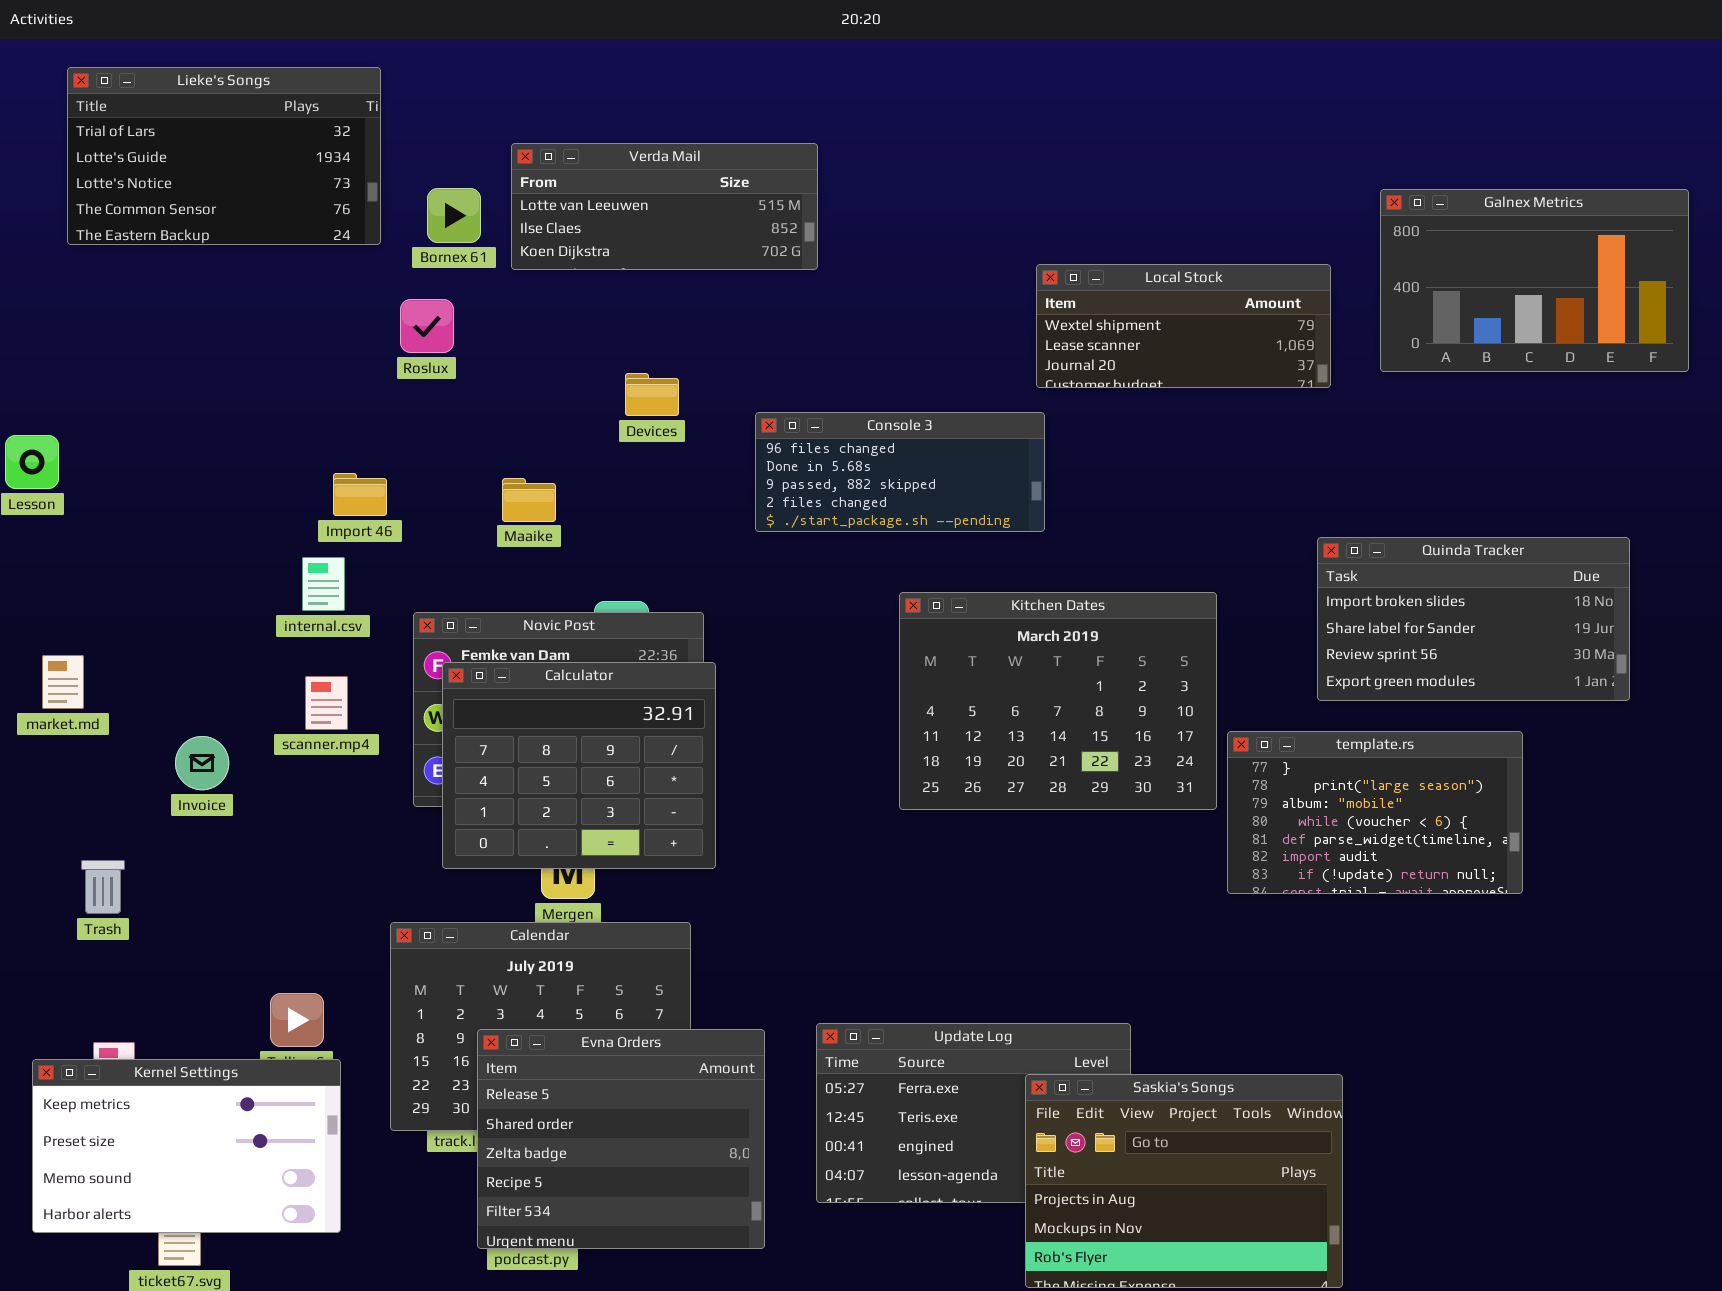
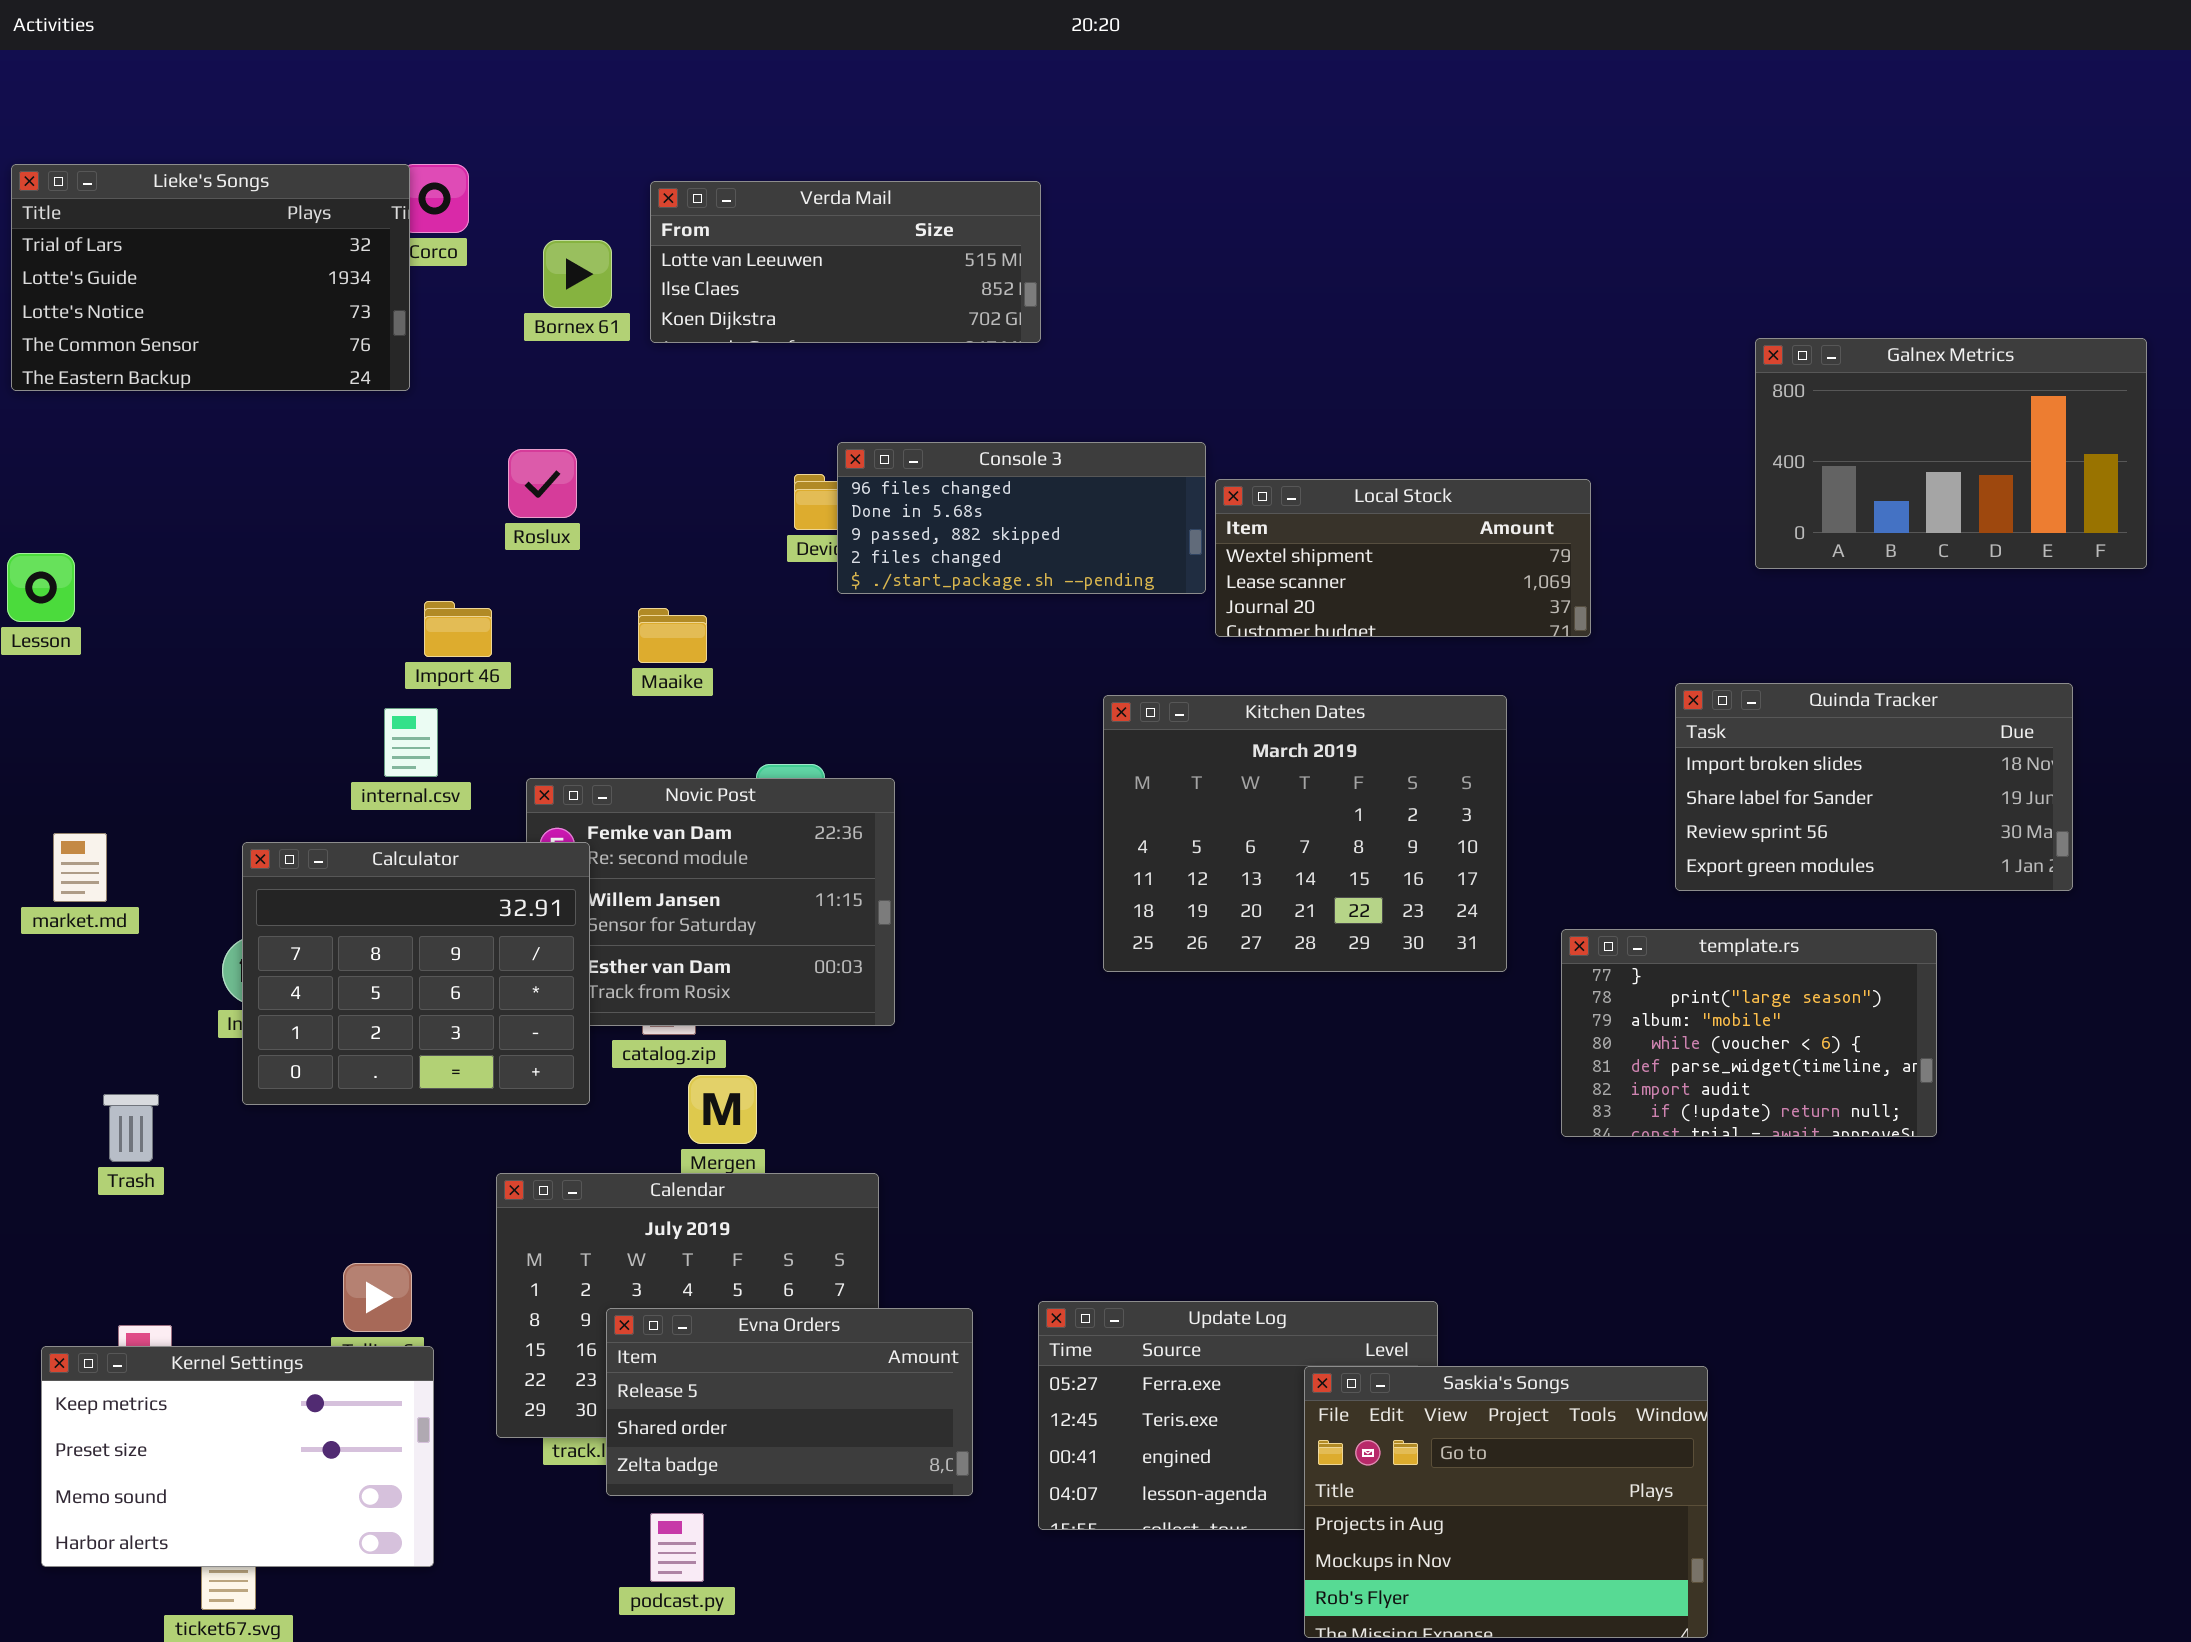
Lieke's Songs: [67,67,381,245] -> [11,164,410,391], moved
Galnex Metrics: [1380,189,1689,372] -> [1755,338,2147,569], moved
Local Stock: [1036,264,1331,388] -> [1215,479,1591,637], moved
Roslux: [400,299,454,353] -> [508,449,577,518], moved
Console 3: [755,412,1045,532] -> [837,442,1206,594], moved
Kitchen Dates: [899,592,1217,810] -> [1103,695,1507,972], moved
Calculator: [442,662,716,869] -> [242,842,590,1105], moved
Evna Orders: [477,1029,765,1249] -> [606,1308,973,1496], resized

